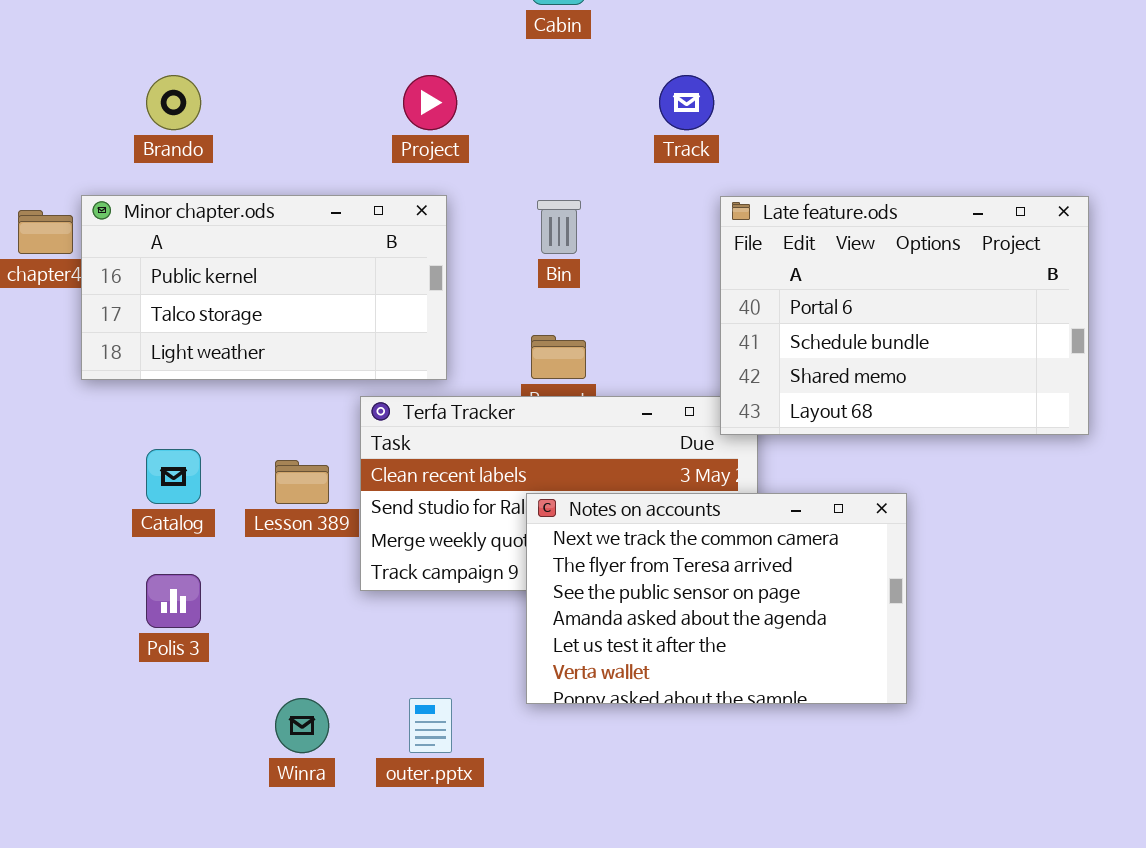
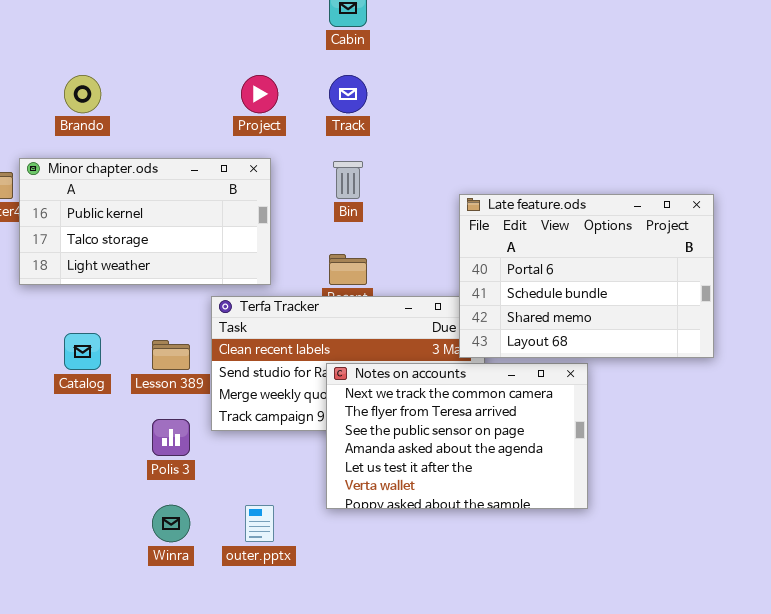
Track: [659,75,714,130] -> [329,75,367,113], moved
Late feature.ods: [720,196,1089,435] -> [459,194,714,358], moved
Polis 3: [146,574,201,628] -> [152,419,190,456], moved

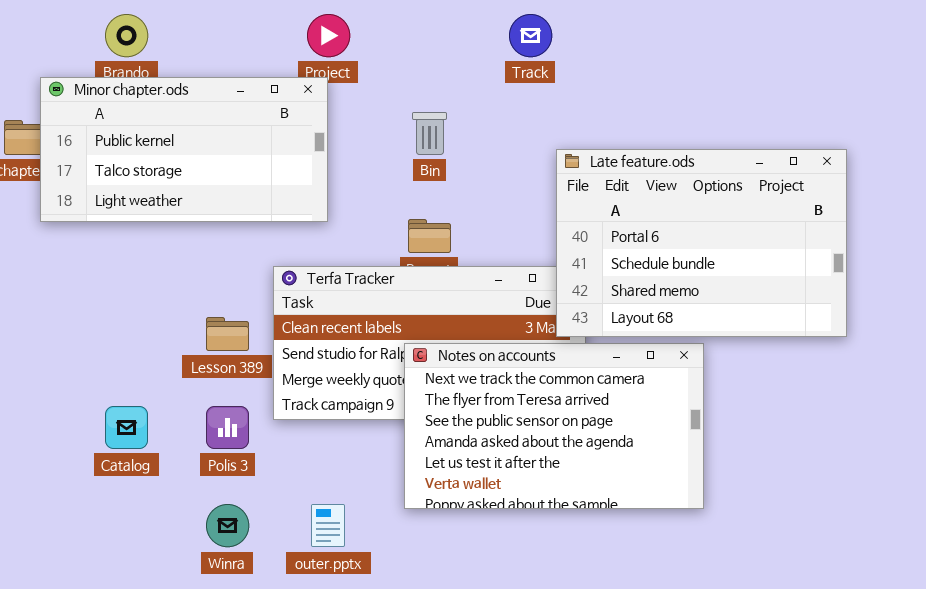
Track: [329,75,367,113] -> [509,14,552,57], moved
Minor chapter.ods: [19,158,271,285] -> [40,77,328,222], moved
Catalog: [64,333,101,370] -> [105,406,148,449], moved

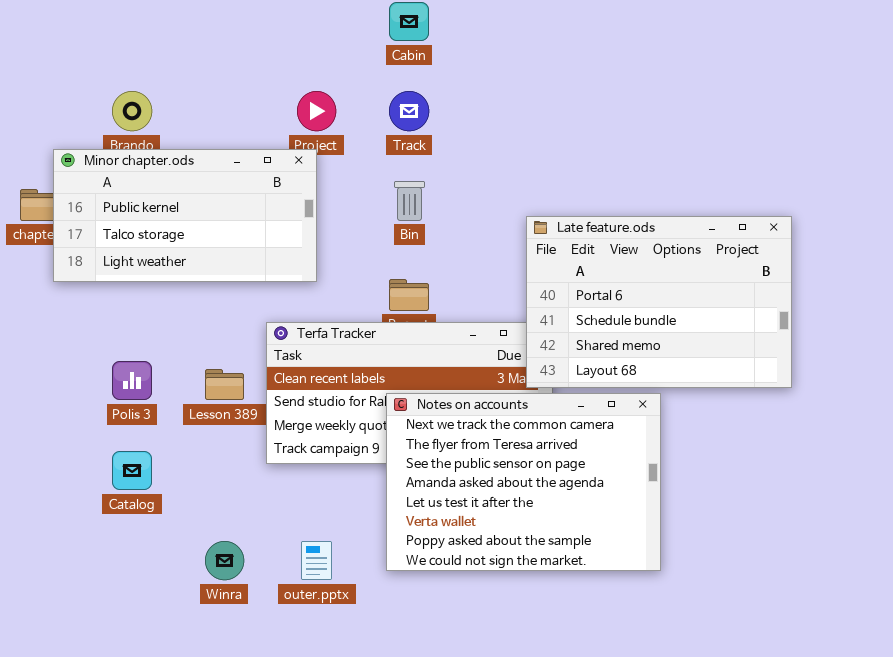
Track: [509,14,552,57] -> [389,91,429,131], moved
Notes on accounts: [404,343,704,509] -> [386,393,661,571], resized
Polis 3: [206,406,249,449] -> [112,361,152,400], moved

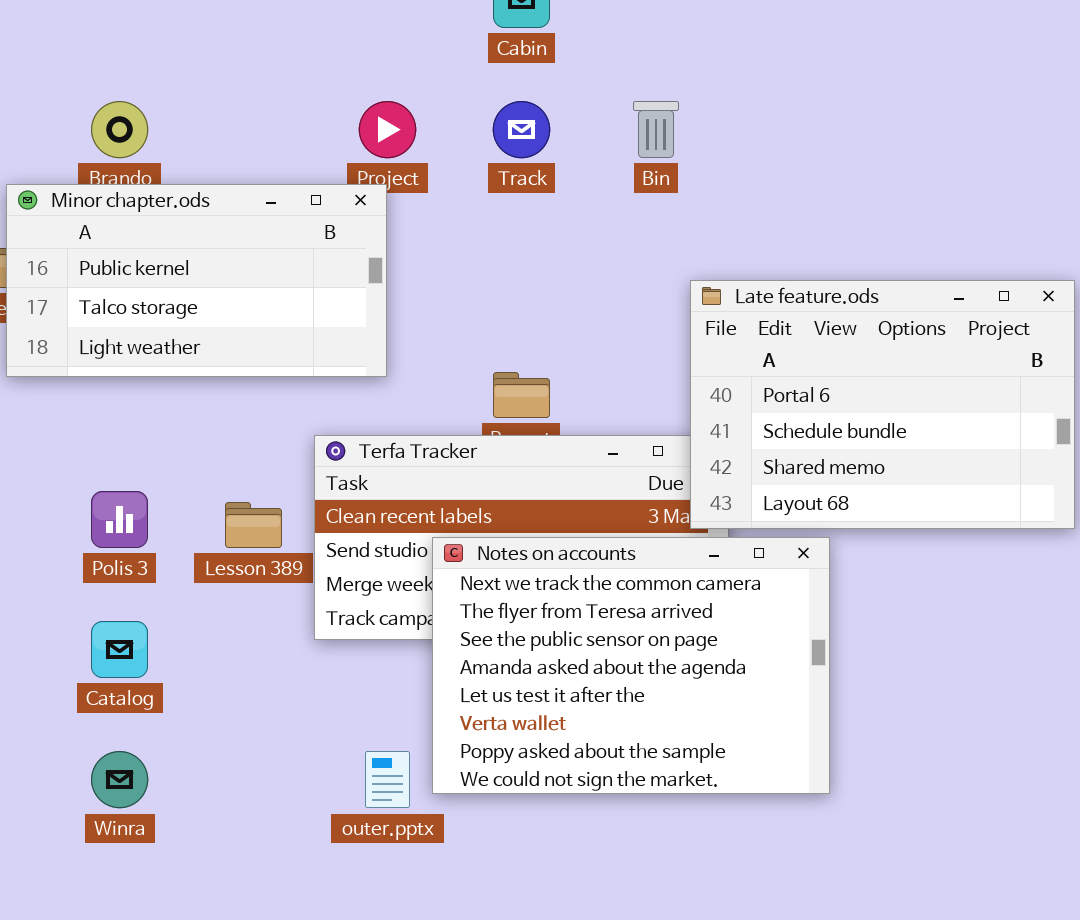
Bin: [394,181,425,221] -> [633,101,679,158], moved
Notes on accounts: [386,393,661,571] -> [432,537,830,794], moved
Winra: [205,541,244,580] -> [91,751,148,808], moved

